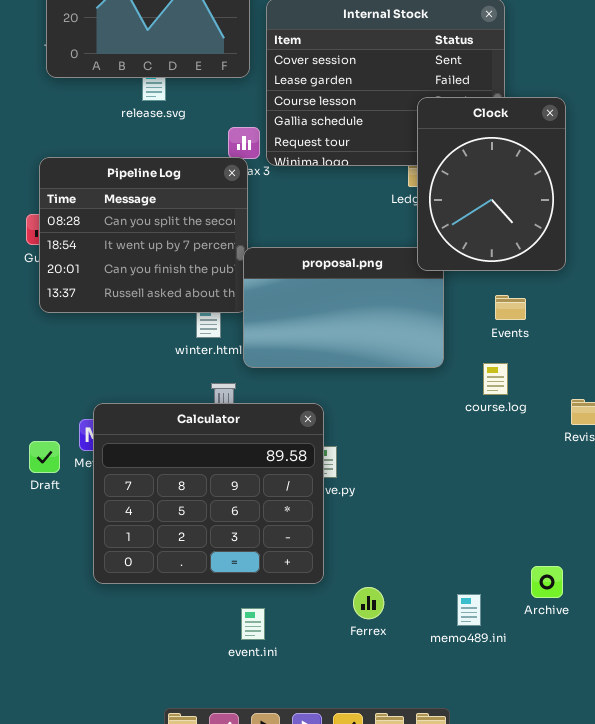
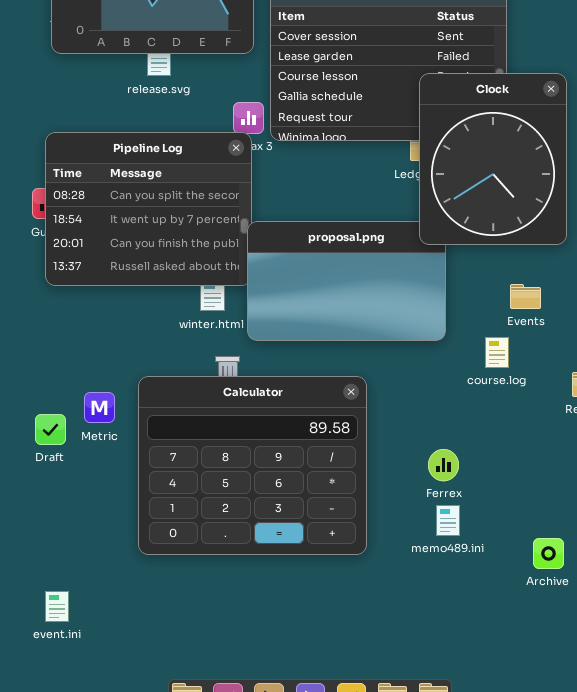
Events: [495,295,526,320] -> [510,284,541,309], moved
Calculator: [93,403,324,584] -> [138,376,367,555], moved
Ferrex: [353,587,384,619] -> [428,449,459,481], moved
memo489.ini: [457,594,481,626] -> [436,505,460,536], moved
event.ini: [241,608,265,640] -> [45,591,69,622], moved

